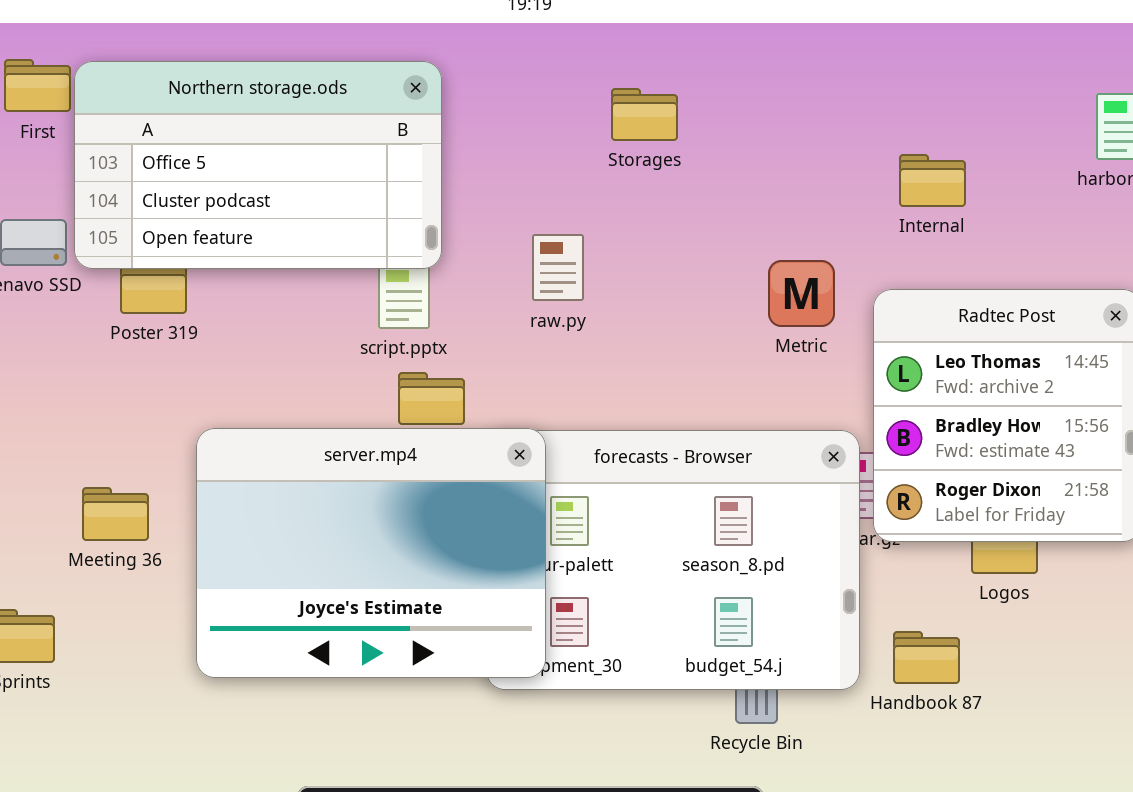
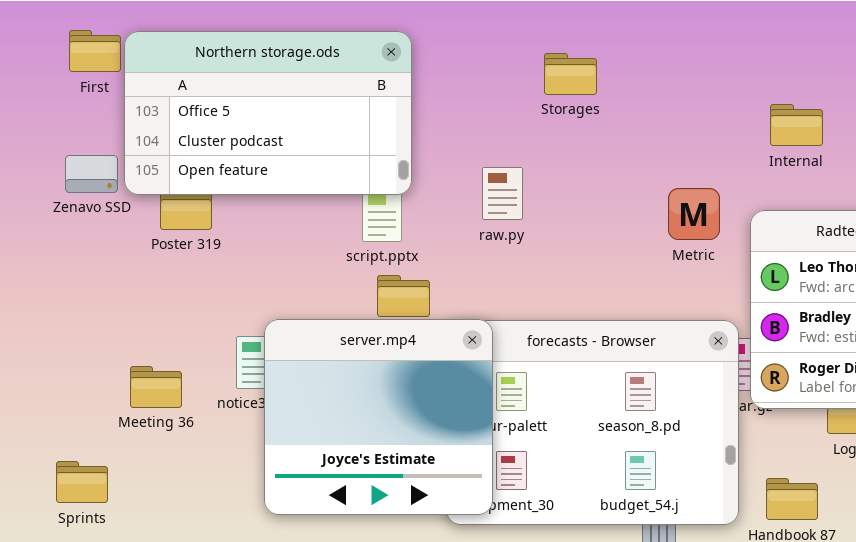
server.mp4: [196,428,546,678] -> [264,319,493,515], resized

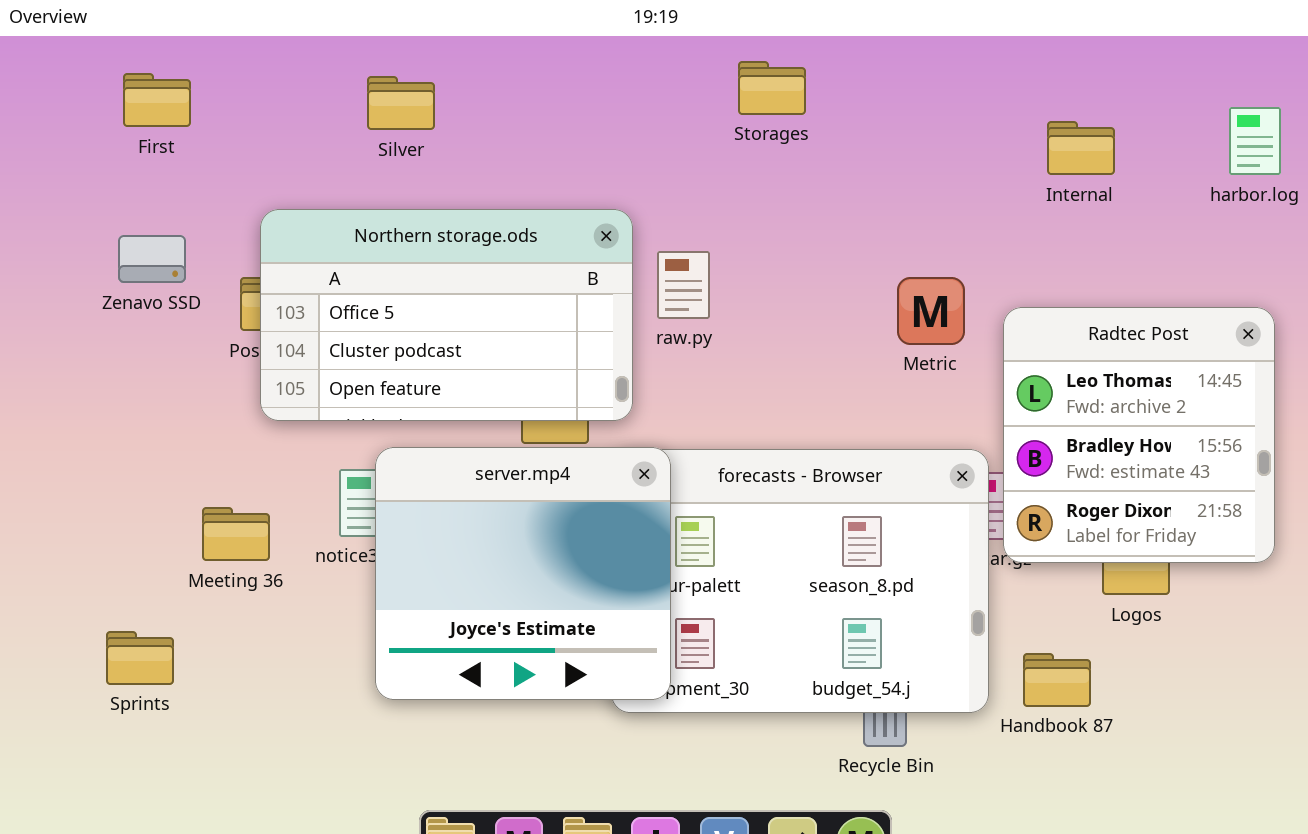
Northern storage.ods: [124,31,412,195] -> [260,209,633,421], moved
Storages: [544,53,597,95] -> [738,61,806,115], moved
Internal: [770,104,823,146] -> [1047,121,1115,175], moved

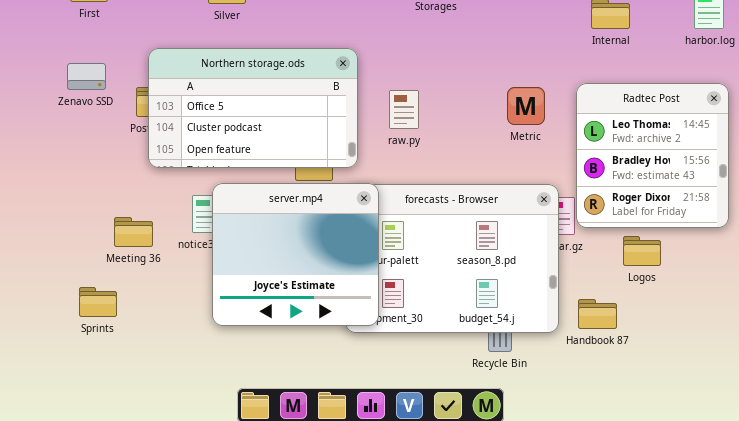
raw.py: [657,251,710,319] -> [389,90,419,129], moved
Radtec Post: [1003,307,1275,563] -> [576,83,729,228], moved
Sprints: [106,631,174,685] -> [79,287,117,317], moved

